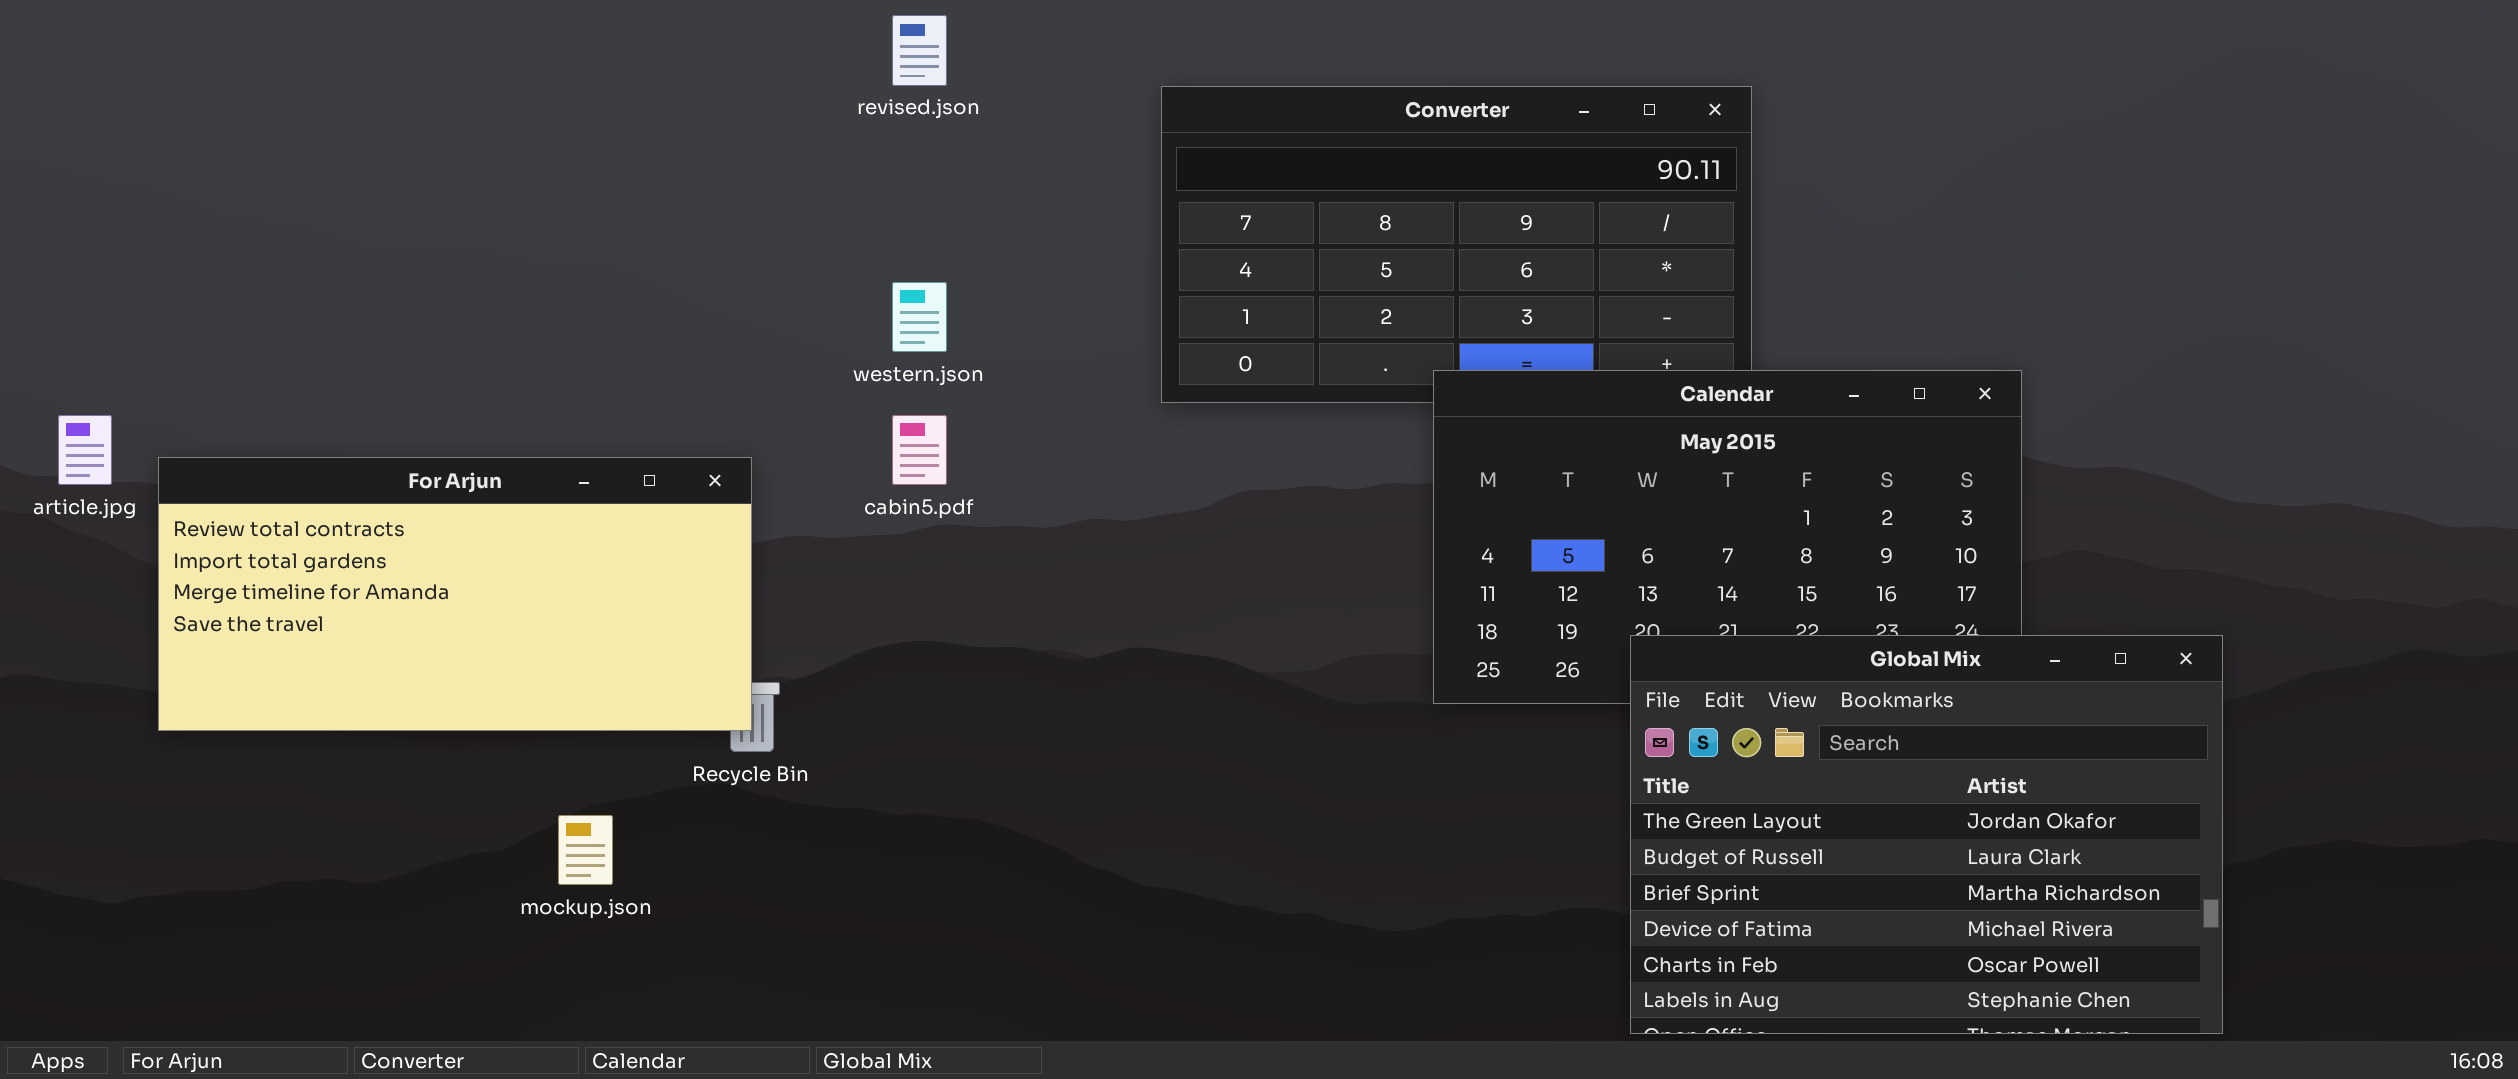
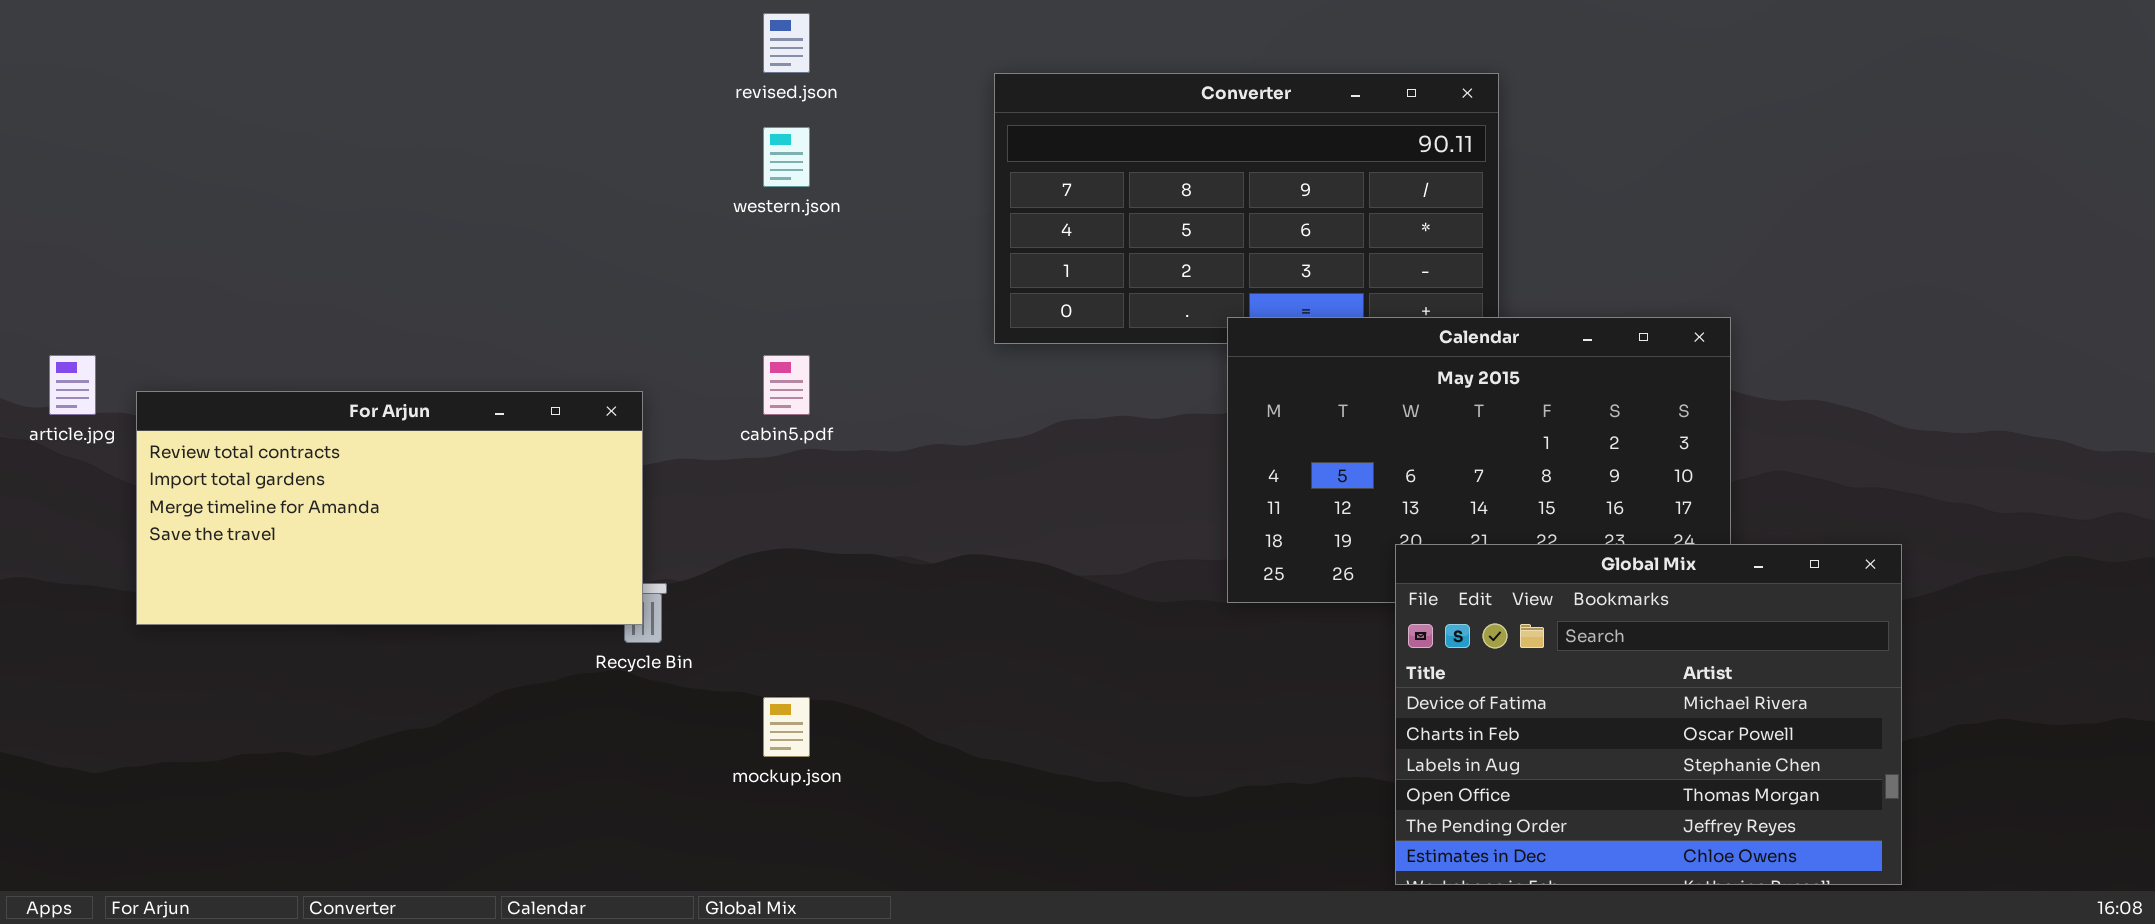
western.json: [892,282,947,352] -> [763,127,810,187], moved
Global Mix: [1630,635,2223,1034] -> [1395,544,1902,885], scrolled down 3 rows
mockup.json: [558,815,613,885] -> [763,697,810,757], moved

